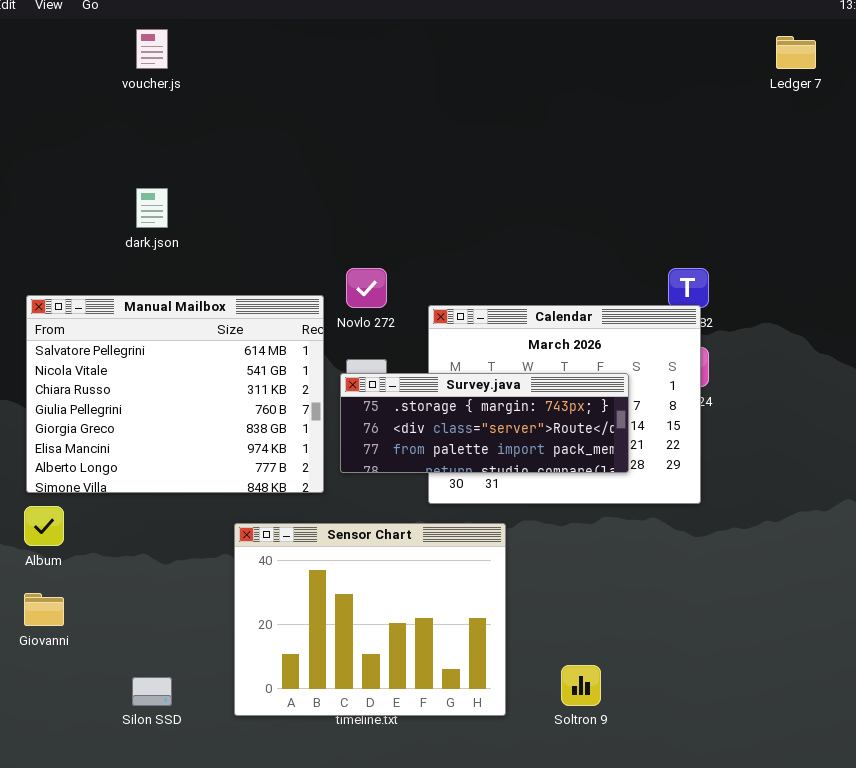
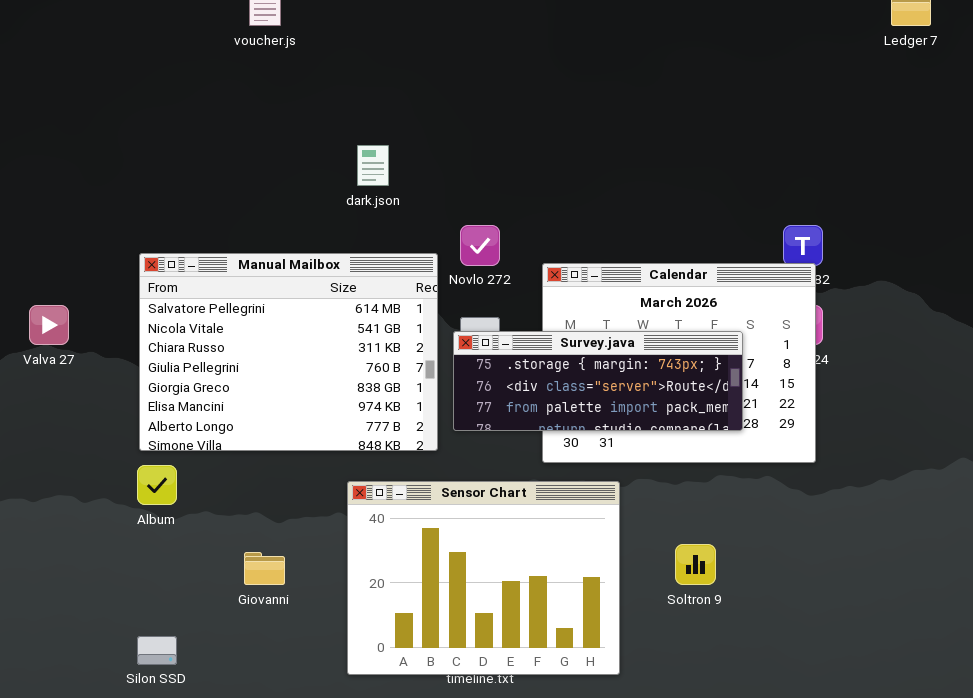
dark.json: [136,188,168,228] -> [357,145,389,186], moved
Giovanni: [24,593,64,626] -> [244,552,285,585], moved
Soltron 9: [561,665,601,706] -> [675,544,716,585], moved
Silon SSD: [132,677,172,706] -> [137,636,177,665], moved

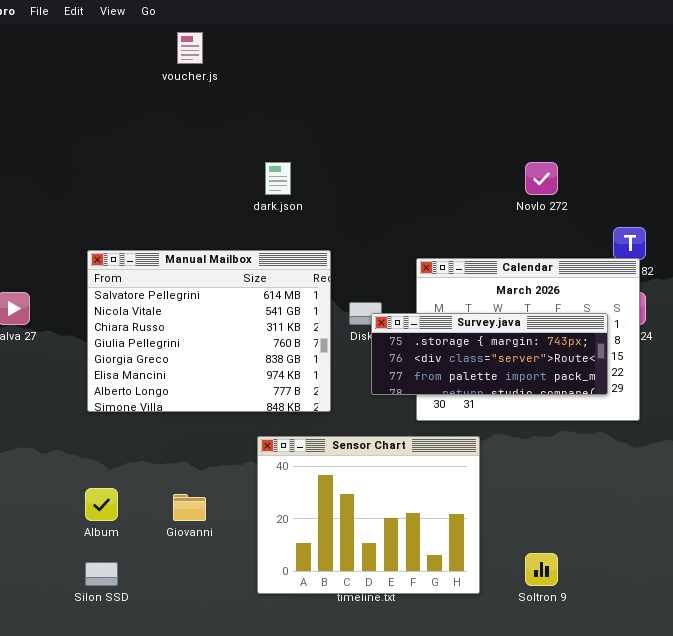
Novlo 272: [460,225,500,266] -> [525,162,558,195], moved
Survey.java: [453,331,743,431] -> [371,313,608,395], moved
Album: [137,465,177,505] -> [85,488,118,521], moved
Soltron 9: [675,544,716,585] -> [525,553,558,586], moved

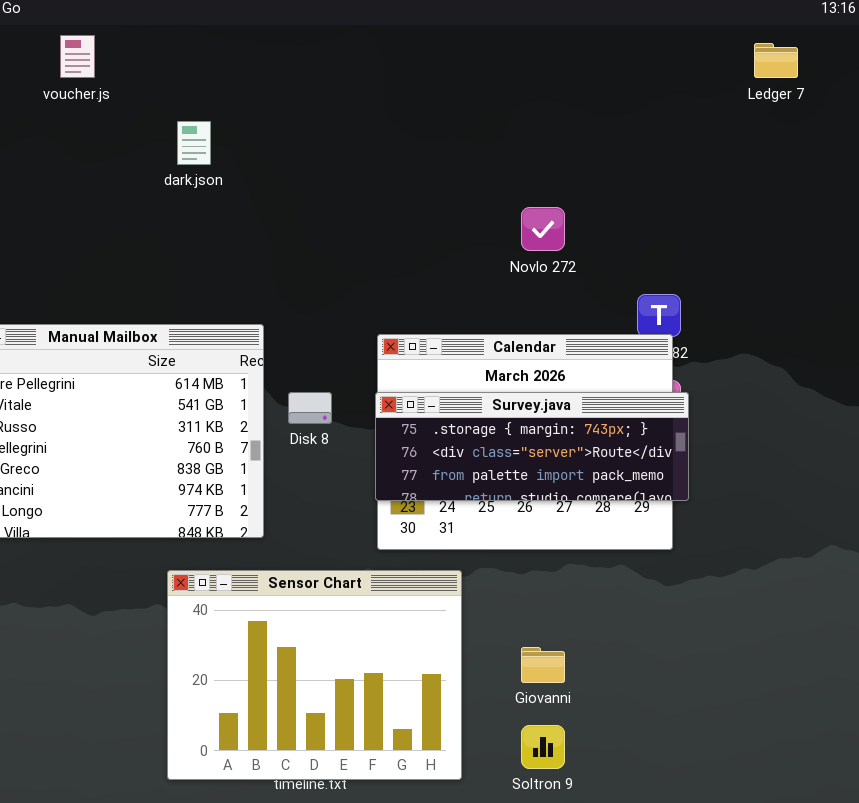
dark.json: [265,162,291,195] -> [177,121,211,165], moved
Survey.java: [371,313,608,395] -> [375,392,689,501], moved
Giovanni: [173,494,206,521] -> [521,647,565,683], moved

